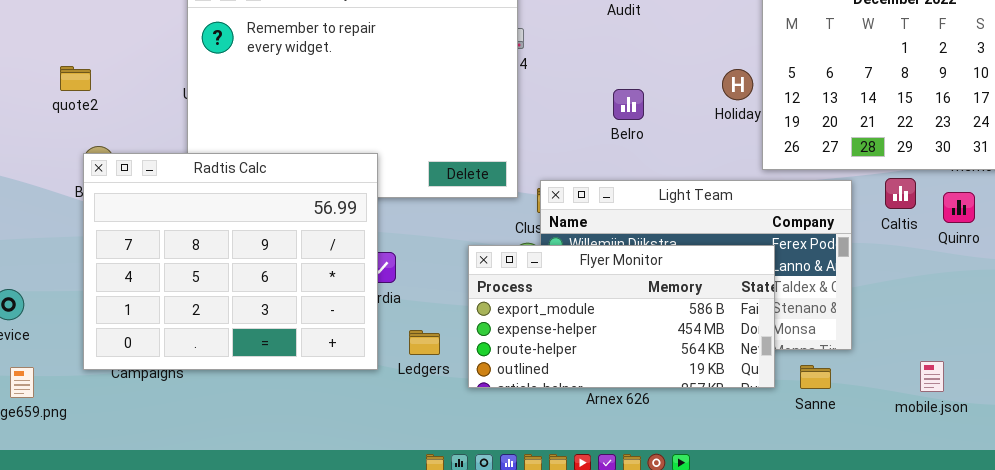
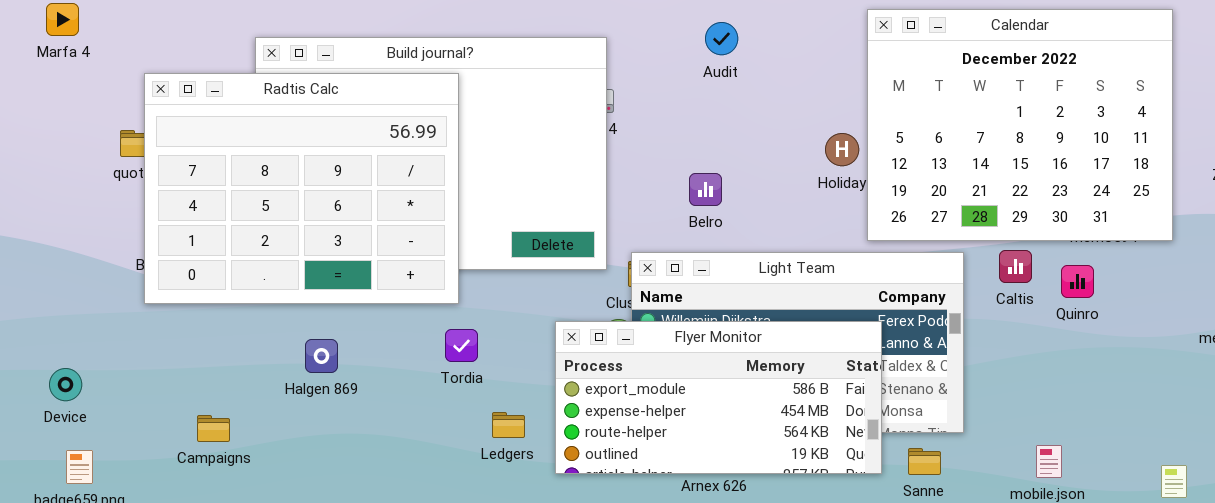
Belro: [613,89,644,120] -> [689,173,722,206], moved
Radtis Calc: [83,153,378,370] -> [144,73,459,304], moved

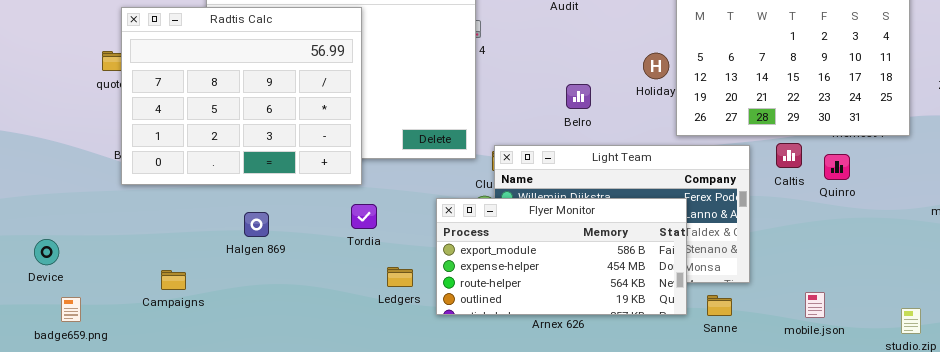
Belro: [689,173,722,206] -> [566,84,591,109], moved
Device: [49,368,82,401] -> [34,239,59,265], moved

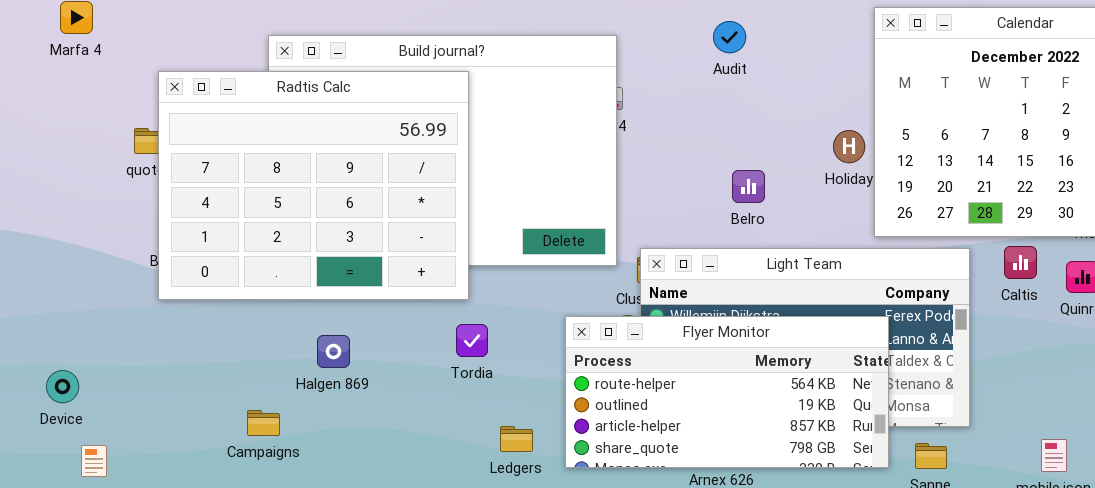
Flyer Monitor: [436,198,687,315] -> [565,316,889,468], scrolled down 2 rows
Ledgers: [387,267,413,287] -> [500,426,533,452], moved
Campaigns: [161,270,186,290] -> [247,410,280,436], moved

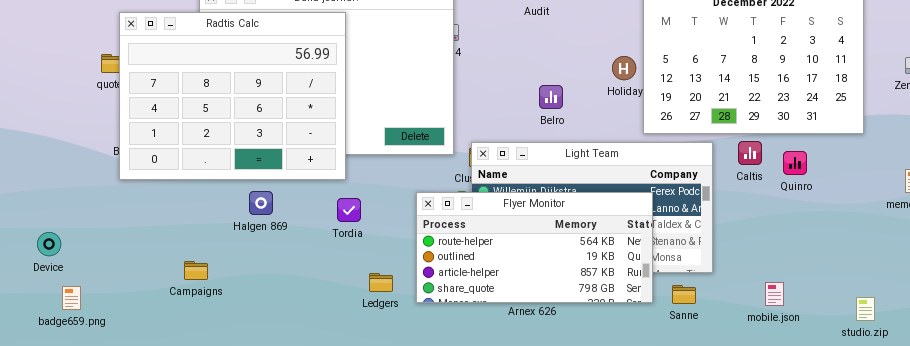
Halgen 869: [317,335,350,368] -> [249,191,273,215], moved

